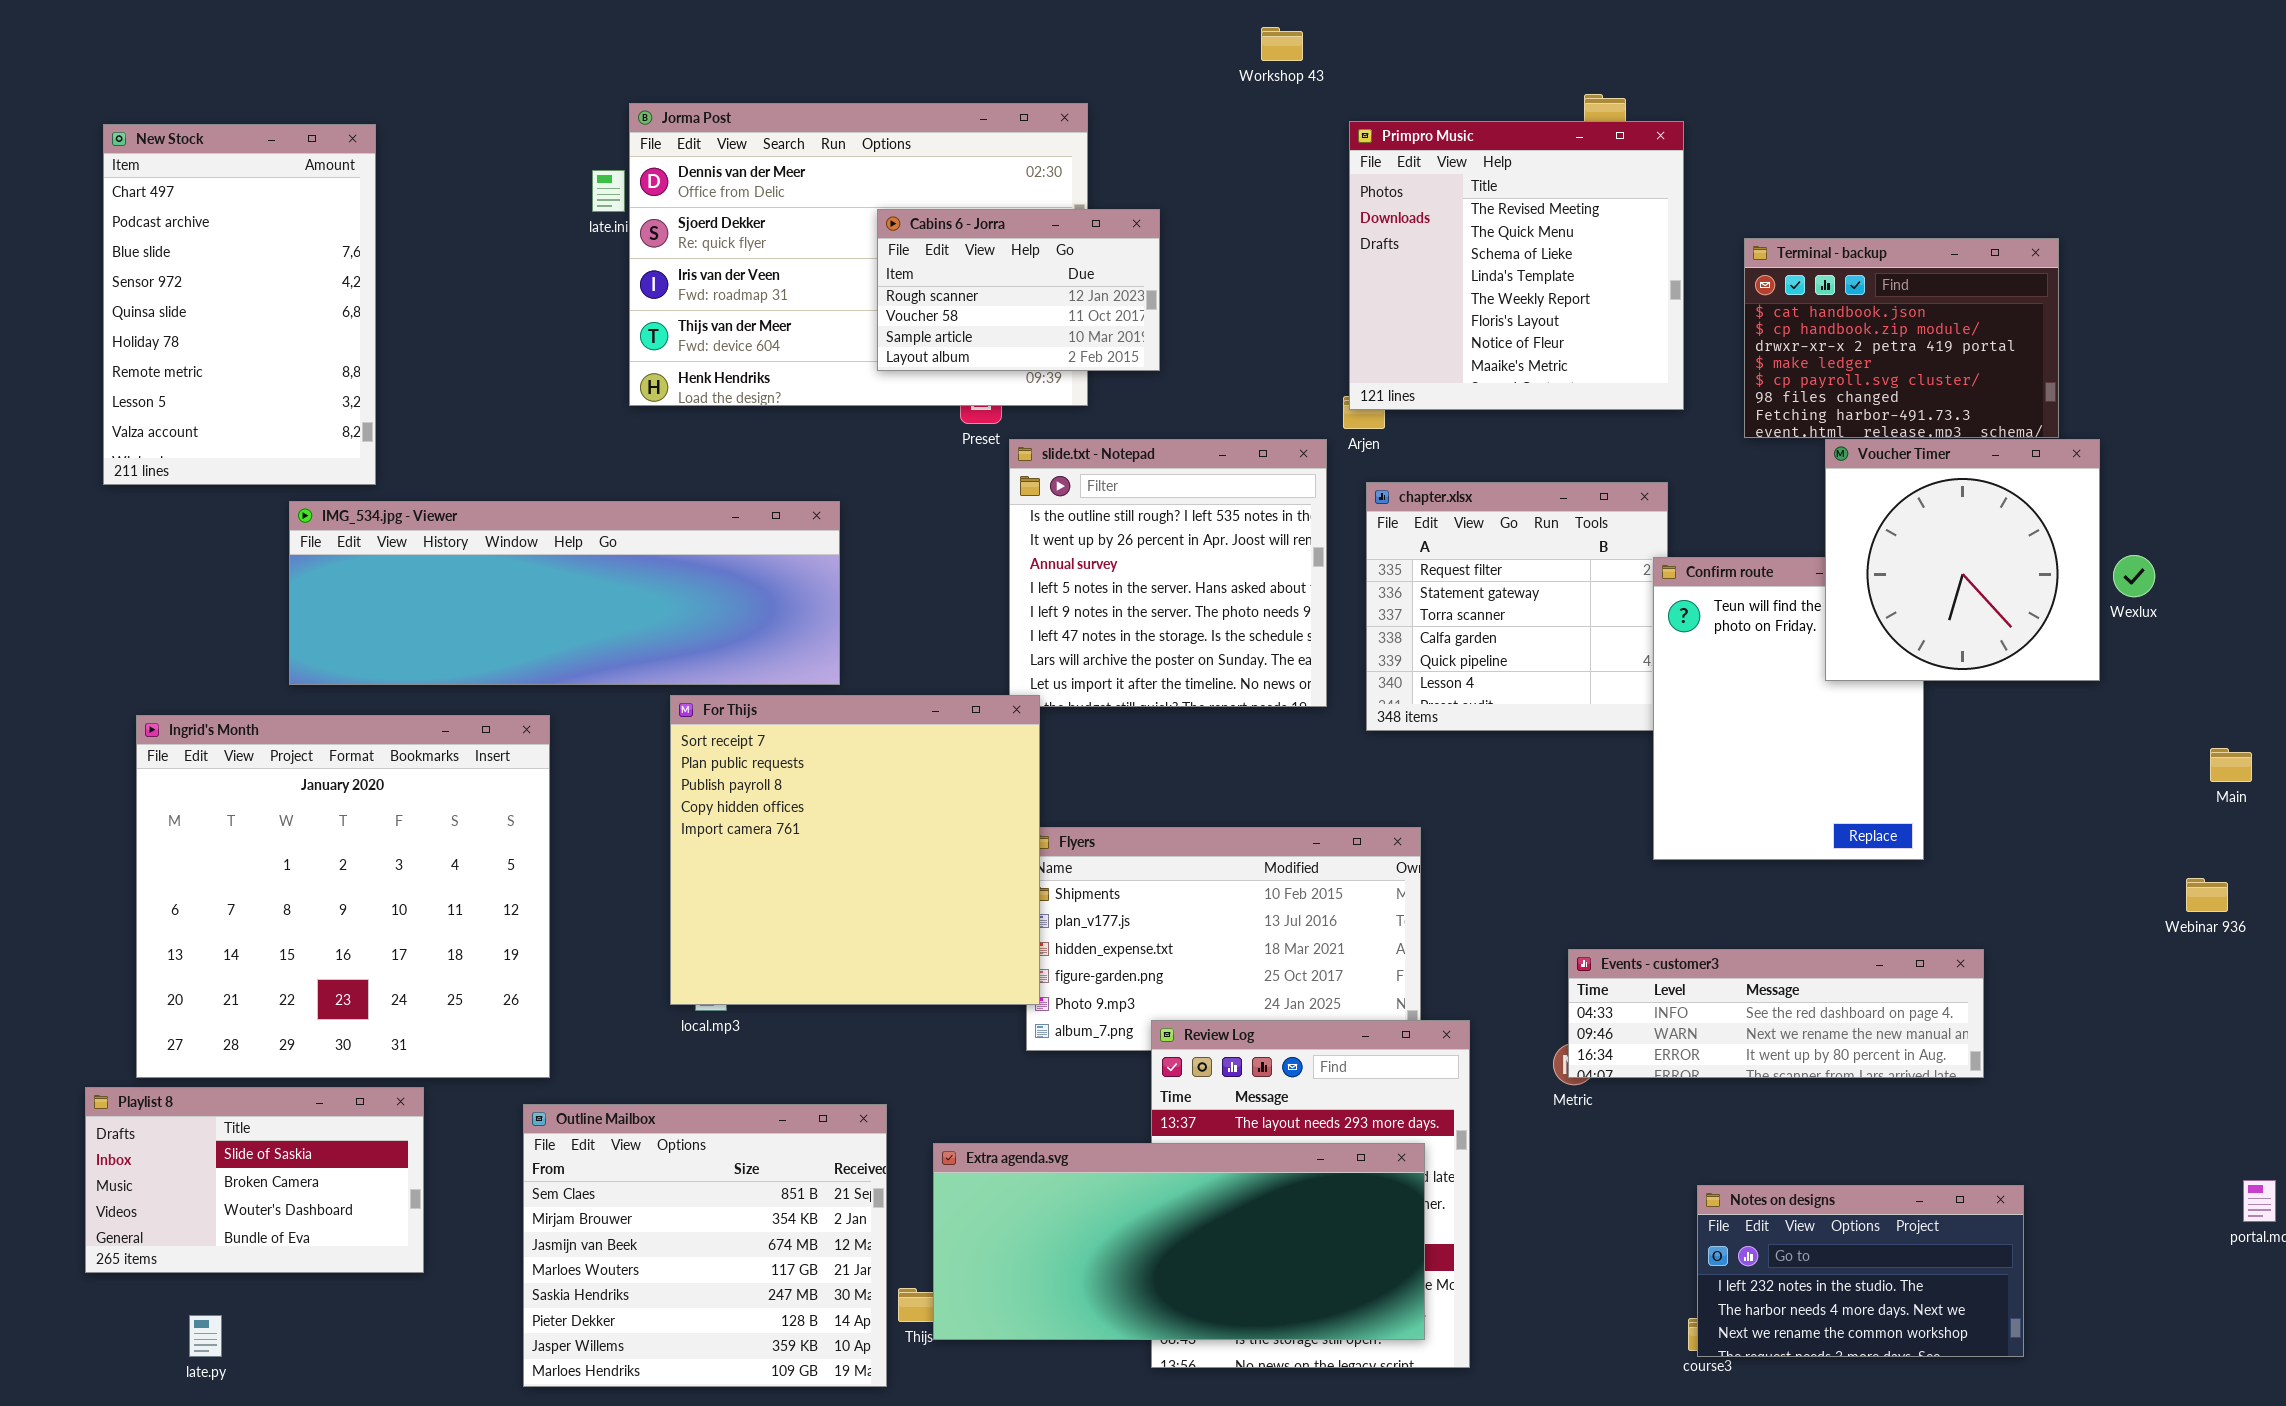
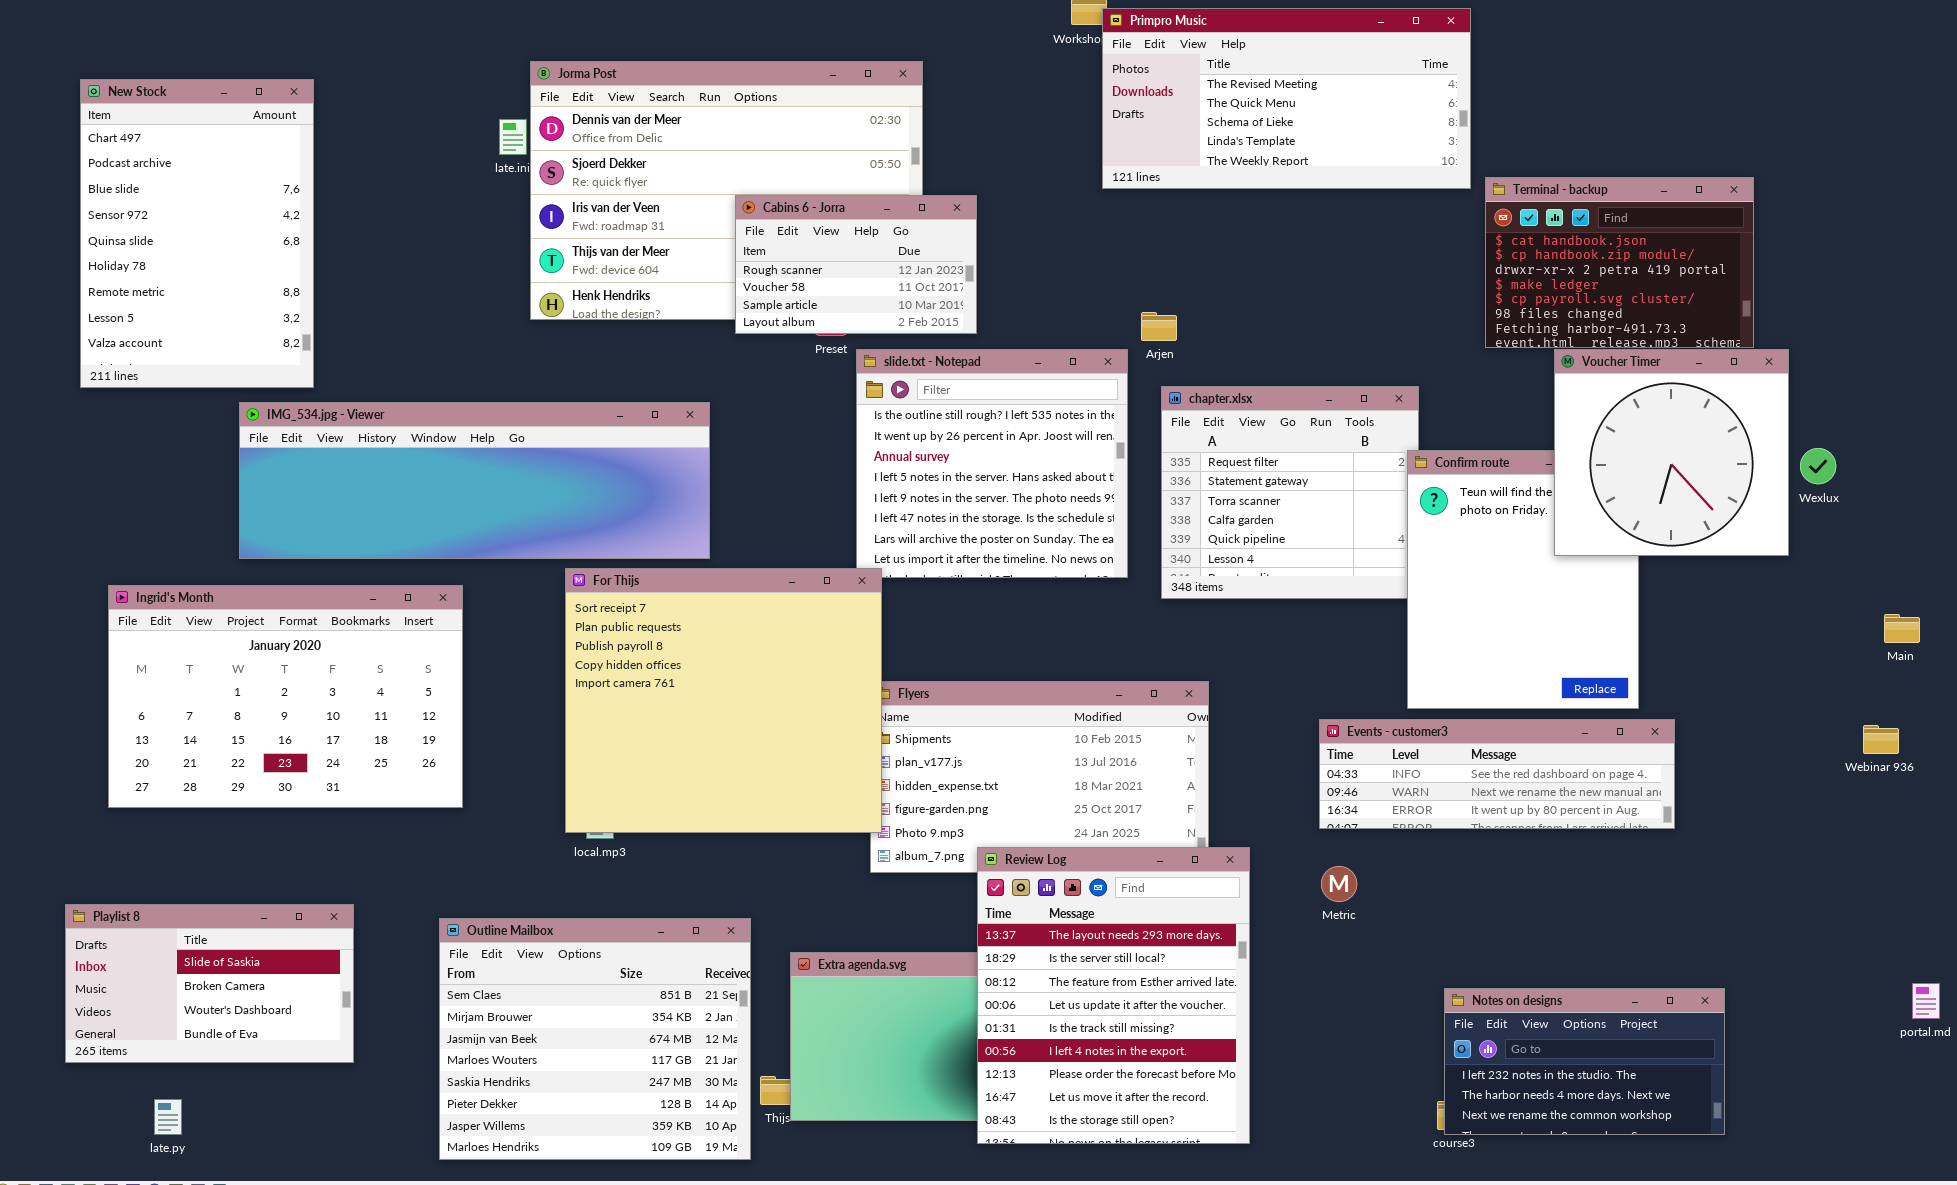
Primpro Music: [1349,121,1684,410] -> [1102,8,1471,189], moved, resized
Cabins 6 - Jorra: [877,209,1160,371] -> [735,195,977,334], moved
Ingrid's Month: [136,715,550,1078] -> [108,585,463,808], resized
Events - customer3: [1568,949,1984,1078] -> [1319,719,1675,829], moved
Review Log: [1151,1020,1470,1368] -> [977,847,1250,1144], raised

